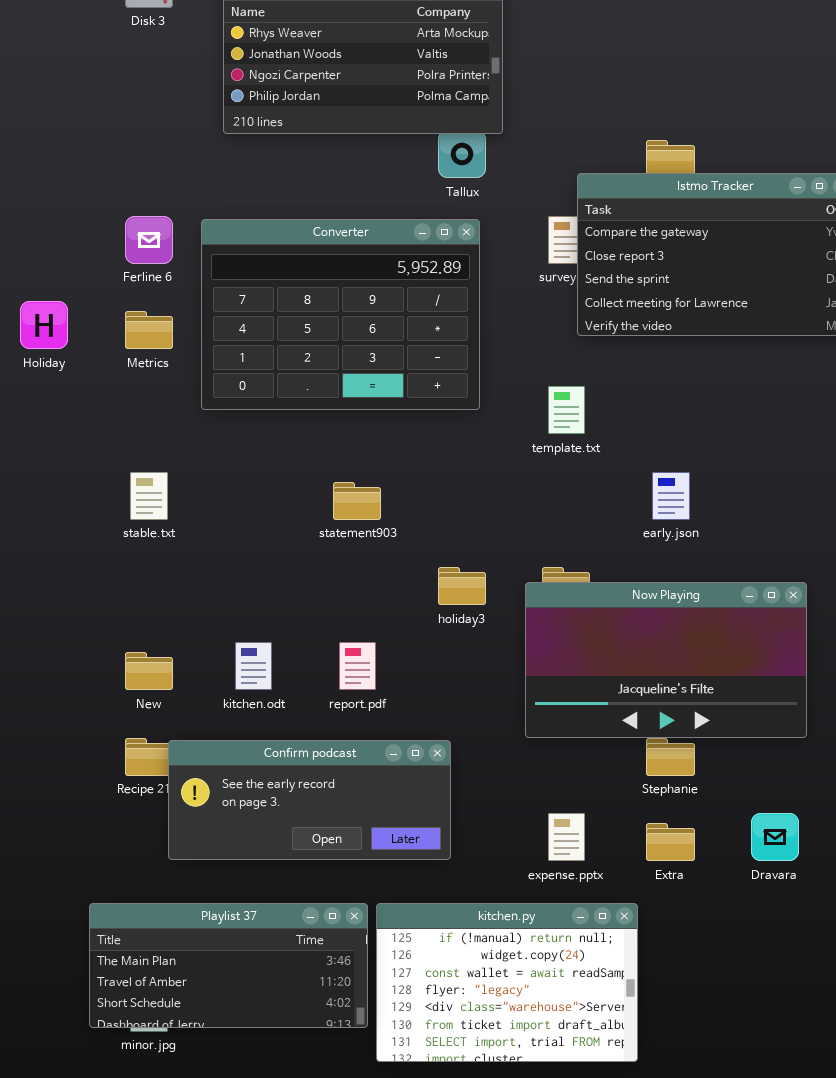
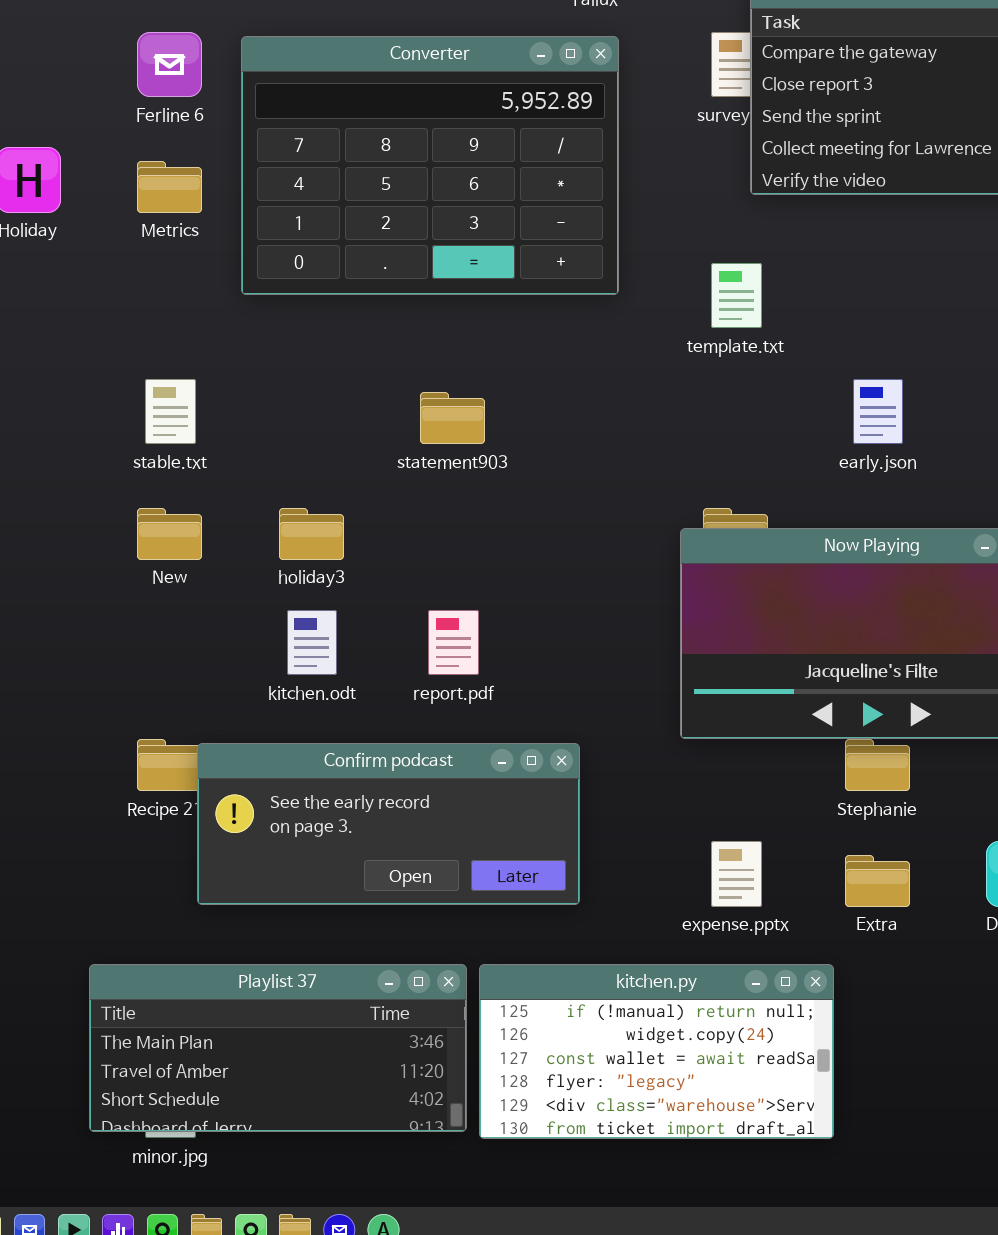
holiday3: [438,567,486,605] -> [279,508,344,560], moved
New: [125,652,173,690] -> [137,508,202,560], moved
kitchen.py: [376,903,638,1062] -> [479,964,834,1139], resized

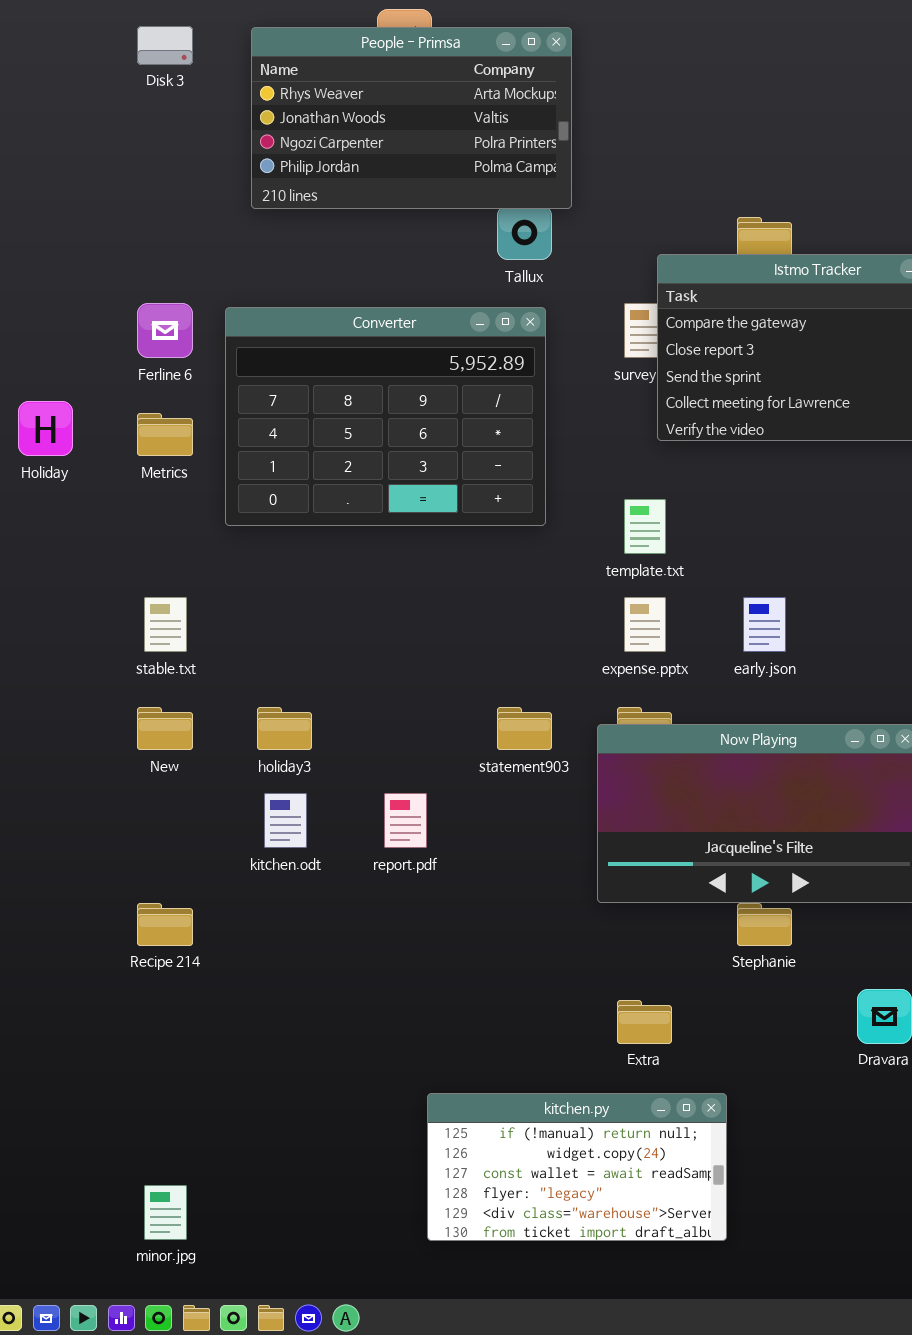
statement903: [420,392,485,444] -> [497,707,552,750], moved
Confirm podcast: [197,743,580,905] -> none, closed
expense.pptx: [711,841,762,907] -> [624,597,666,652], moved
Extra: [845,855,910,907] -> [617,1000,672,1044], moved
Playlist 37: [89,964,467,1132] -> none, closed

